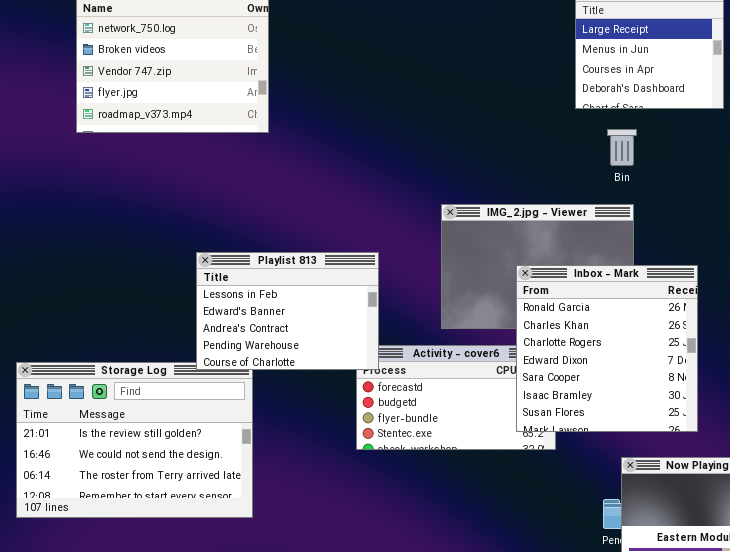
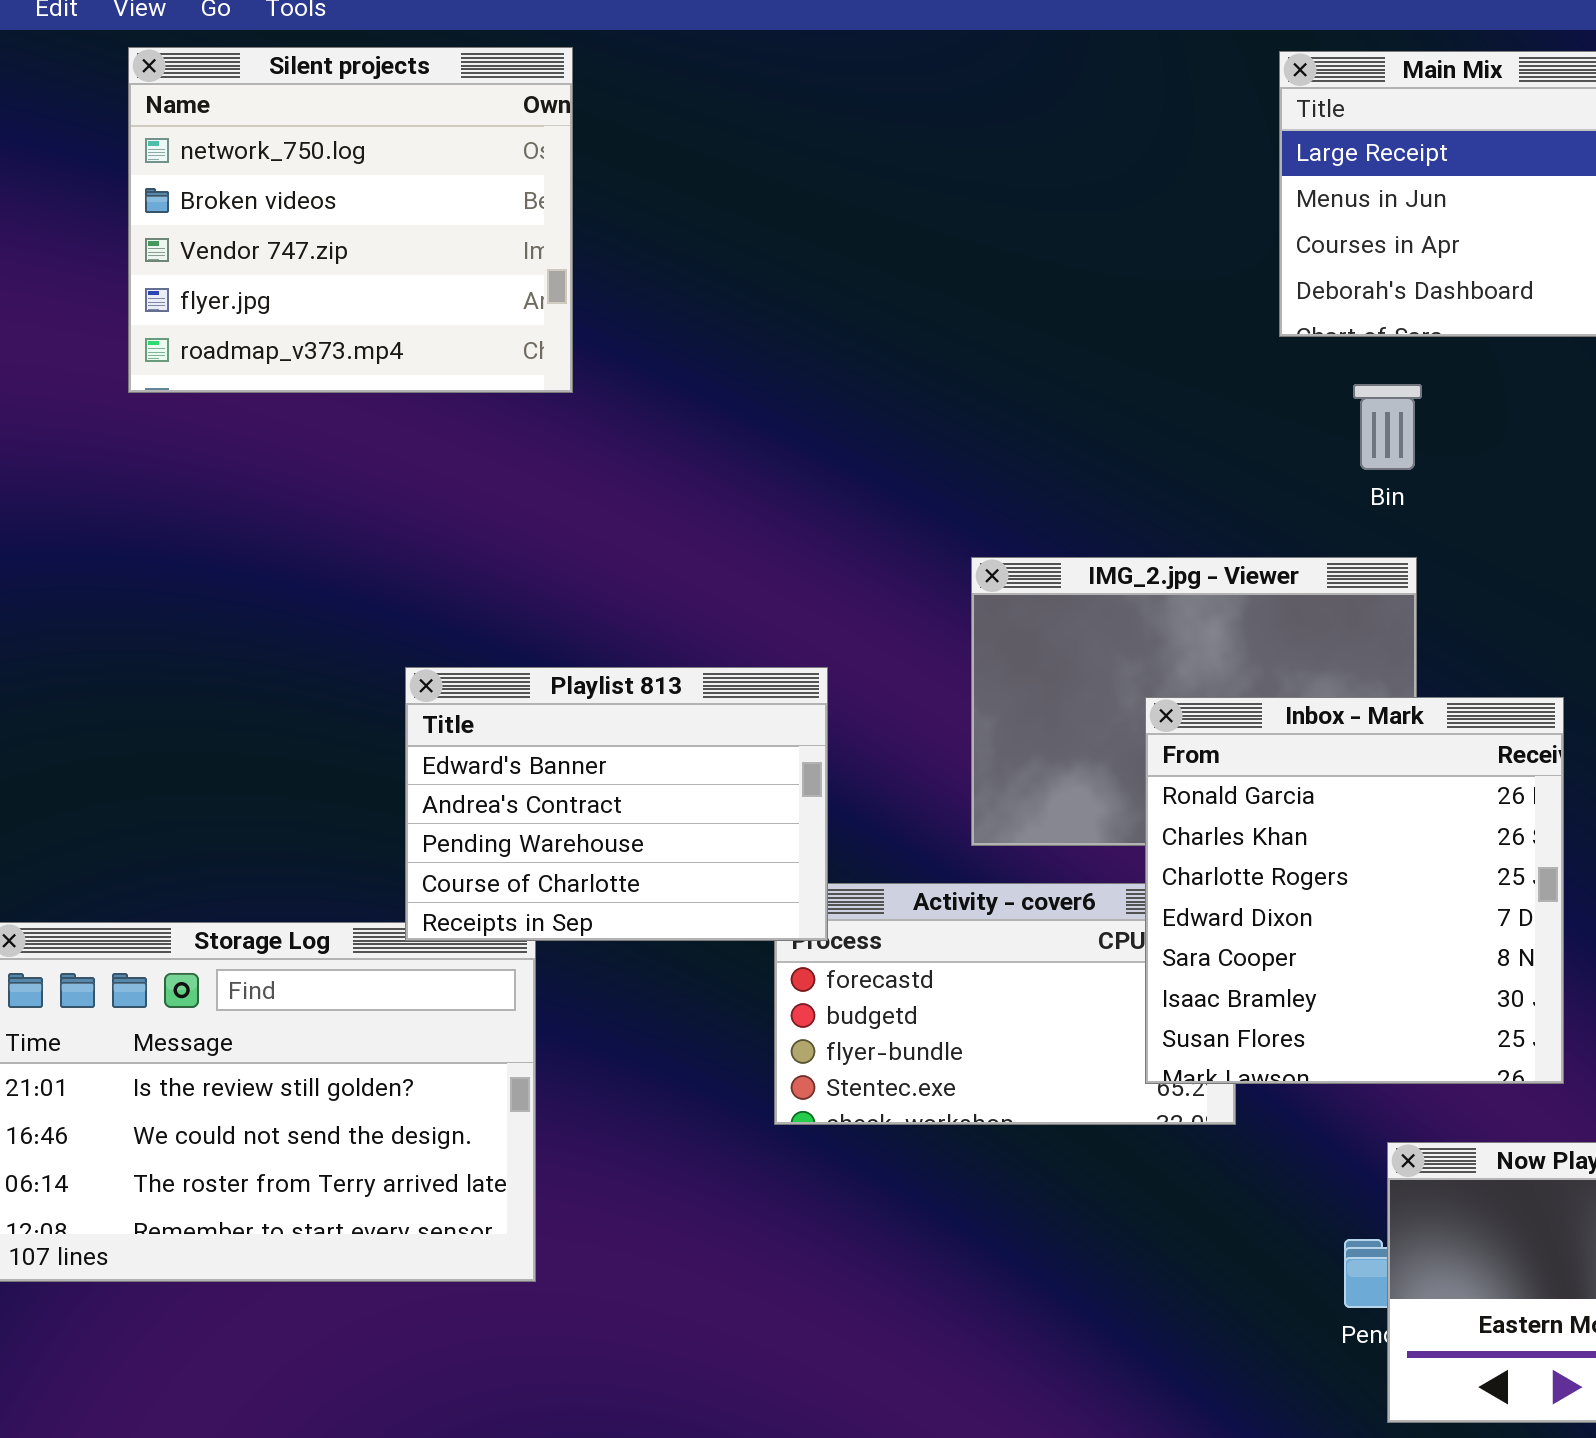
Playlist 813: [196,252,379,370] -> [405,667,828,941], scrolled down 1 row

